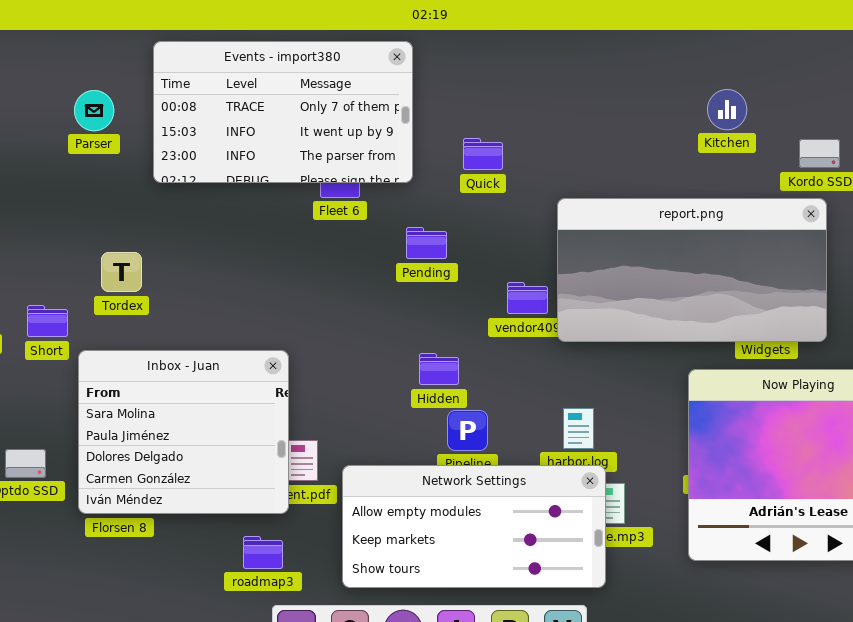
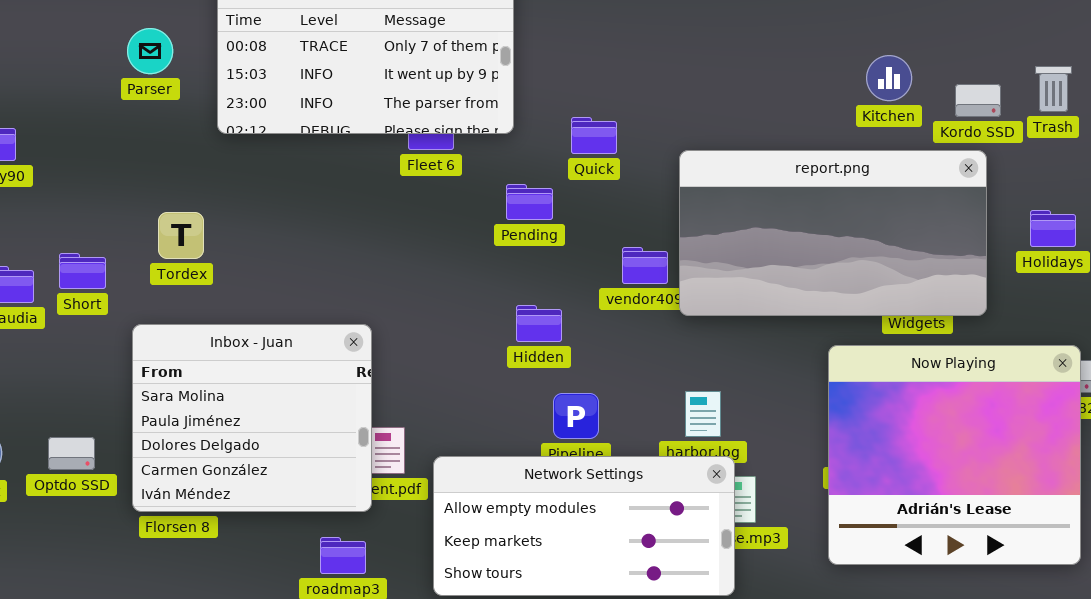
Kitchen: [707,89,747,130] -> [866,55,912,101], moved
Quick: [463,138,503,170] -> [571,117,617,154], moved
Short: [27,305,68,337] -> [59,253,106,289], moved
Hidden: [419,353,459,385] -> [516,305,562,342], moved

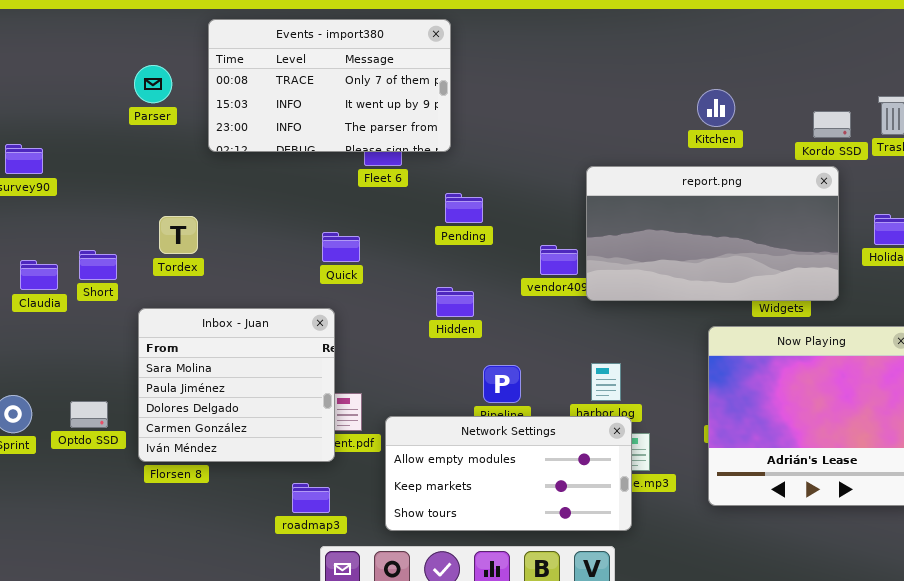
Kitchen: [866,55,912,101] -> [697,89,735,127], moved
Quick: [571,117,617,154] -> [322,232,360,262], moved
Hidden: [516,305,562,342] -> [436,287,474,317], moved

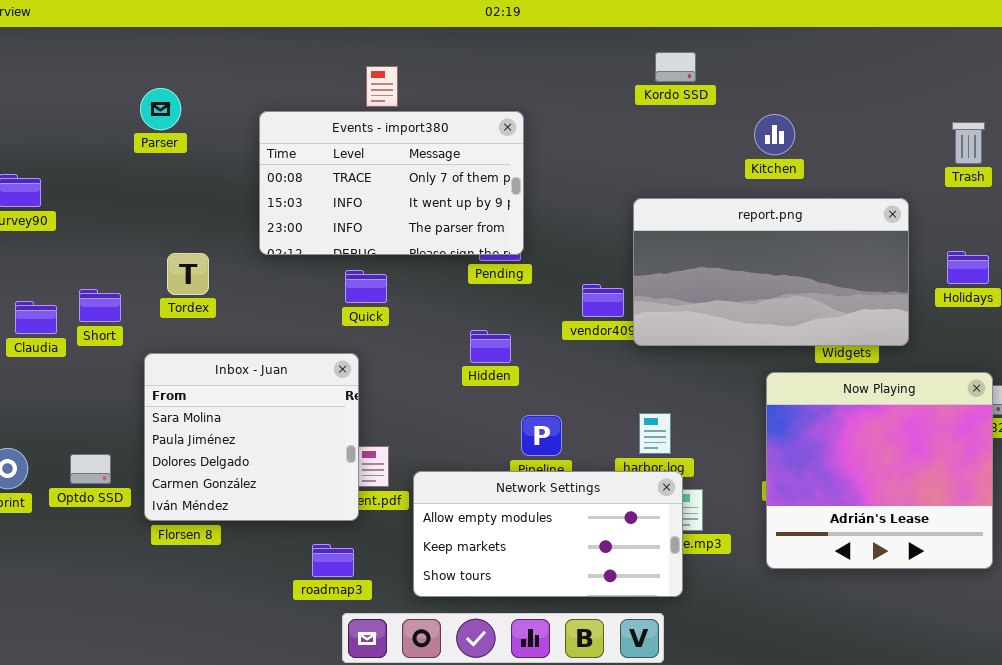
Events - import380: [208,19,451,152] -> [259,111,524,255], moved
Kordo SSD: [813,111,851,138] -> [655,52,696,82], moved

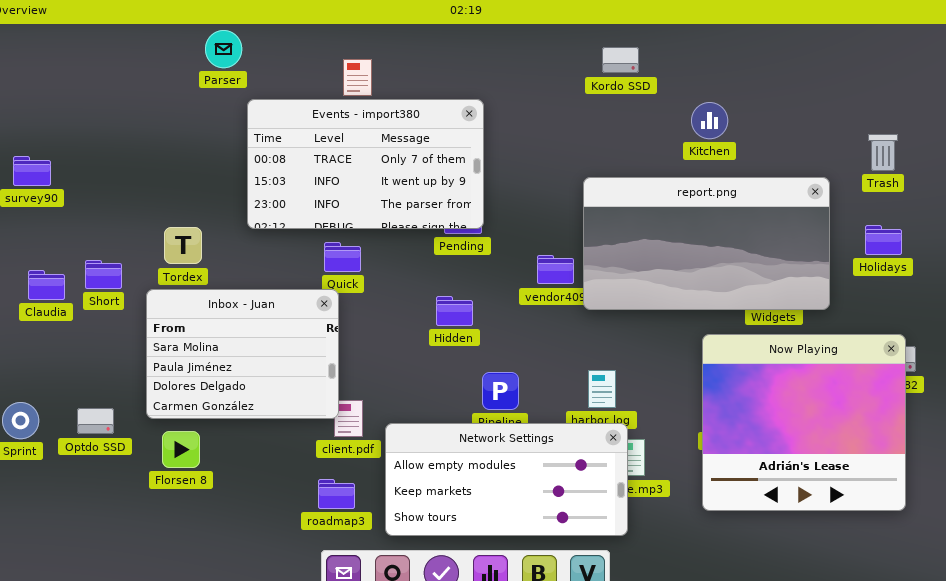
Parser: [140,88,181,130] -> [205,30,242,68], moved
Trash: [952,122,985,164] -> [868,134,898,171], moved
Inbox - Juan: [144,353,359,521] -> [146,289,339,419], moved, resized
roadmap3: [312,544,354,577] -> [318,479,355,509], moved

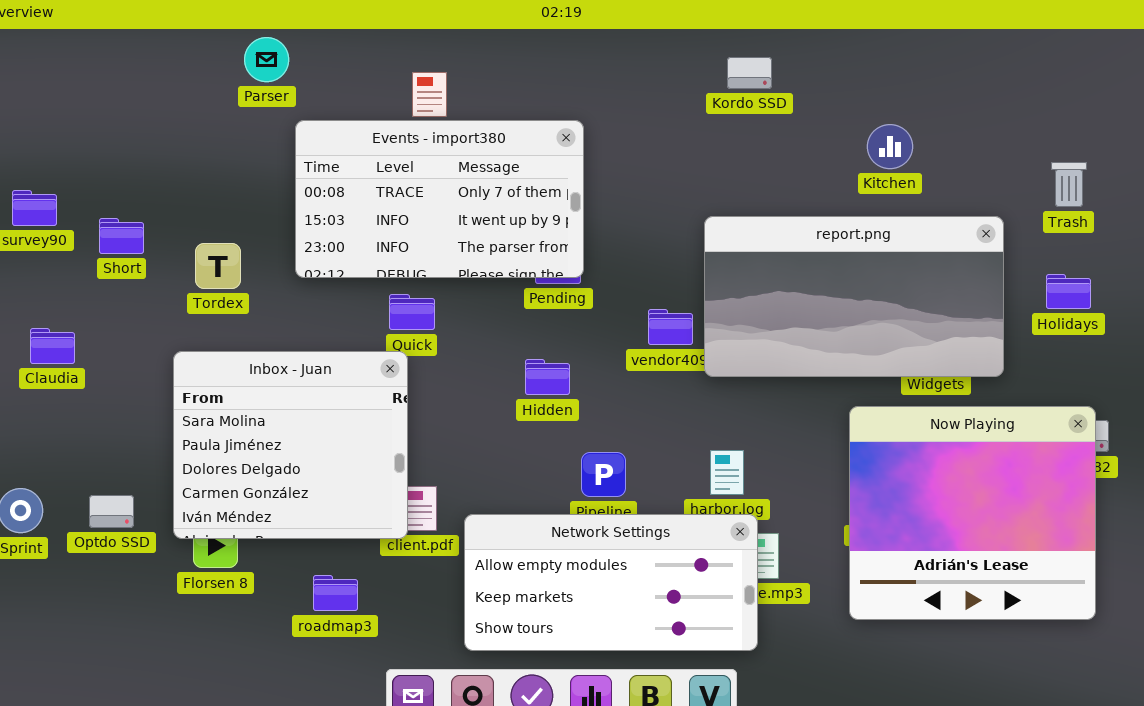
Kitchen: [691,102,728,139] -> [867,124,913,169], moved
Tordex: [164,227,202,264] -> [195,243,241,289], moved
Short: [85,260,122,289] -> [99,218,144,254], moved
Inbox - Juan: [146,289,339,419] -> [173,351,408,539], resized
roadmap3: [318,479,355,509] -> [313,575,358,611], moved

